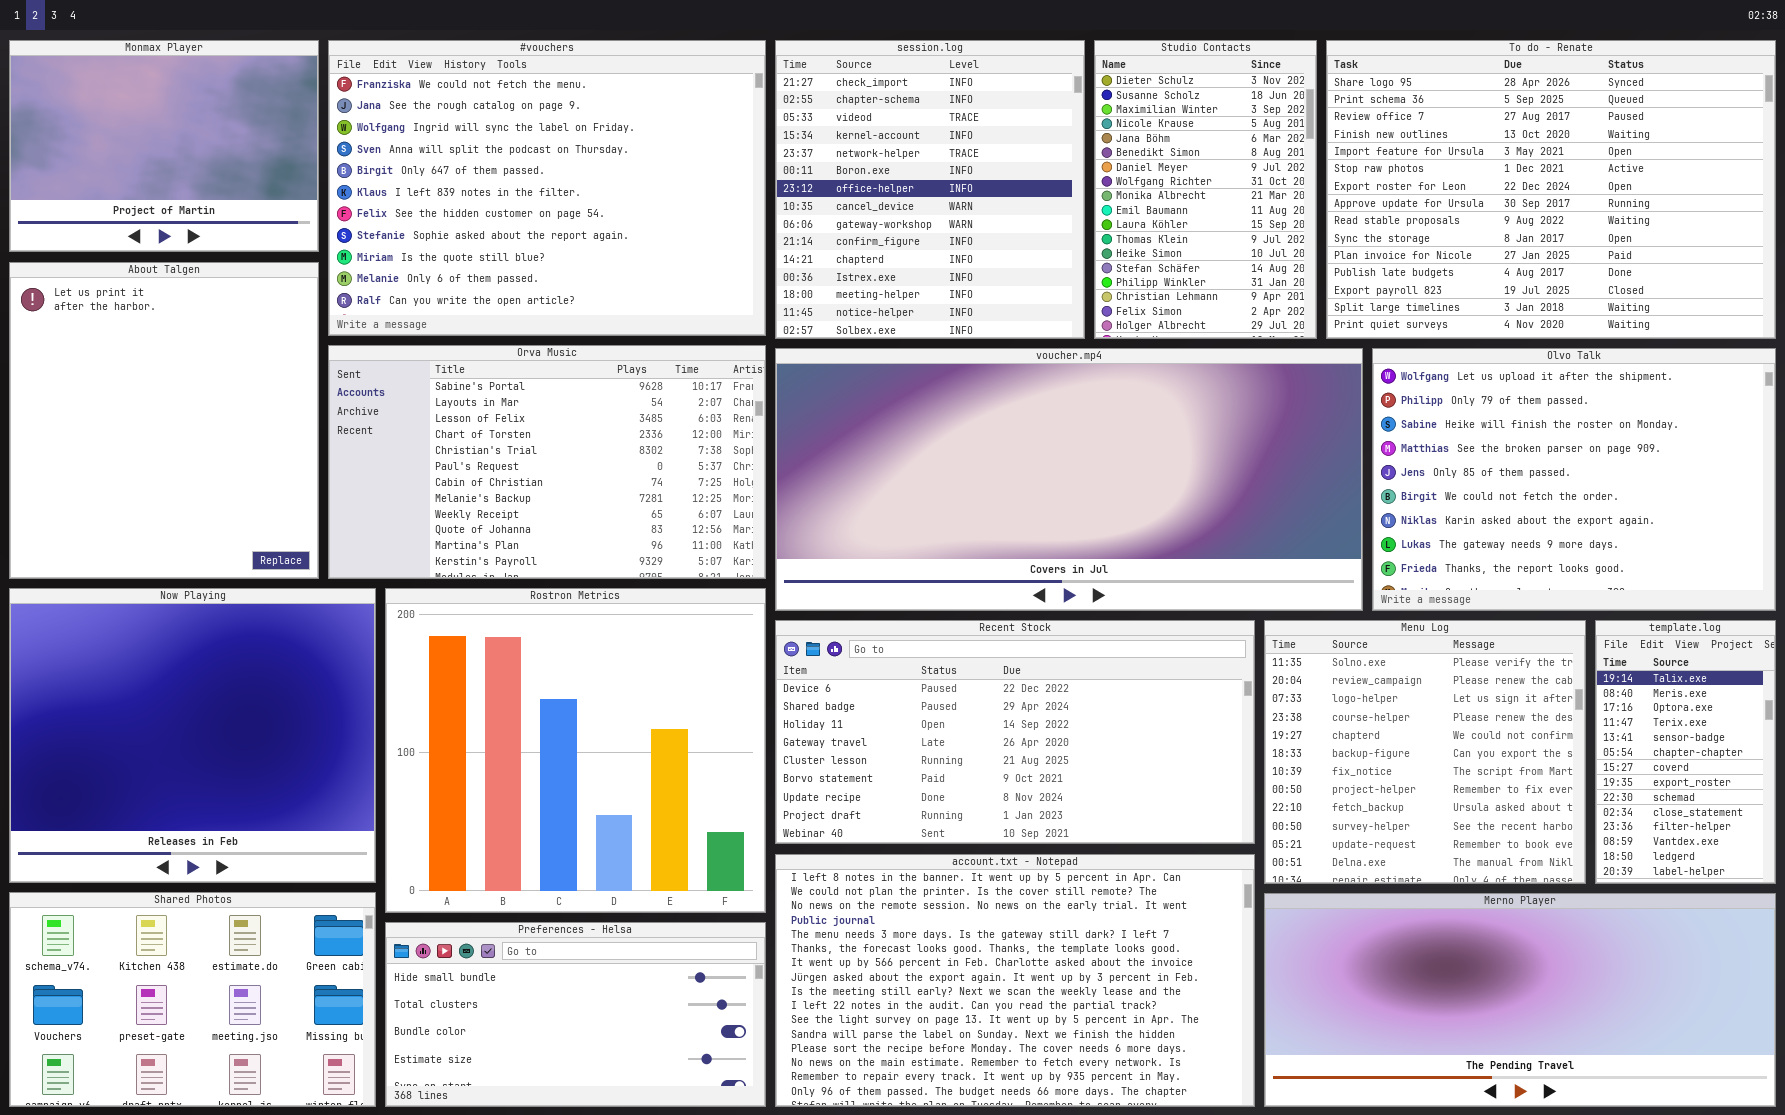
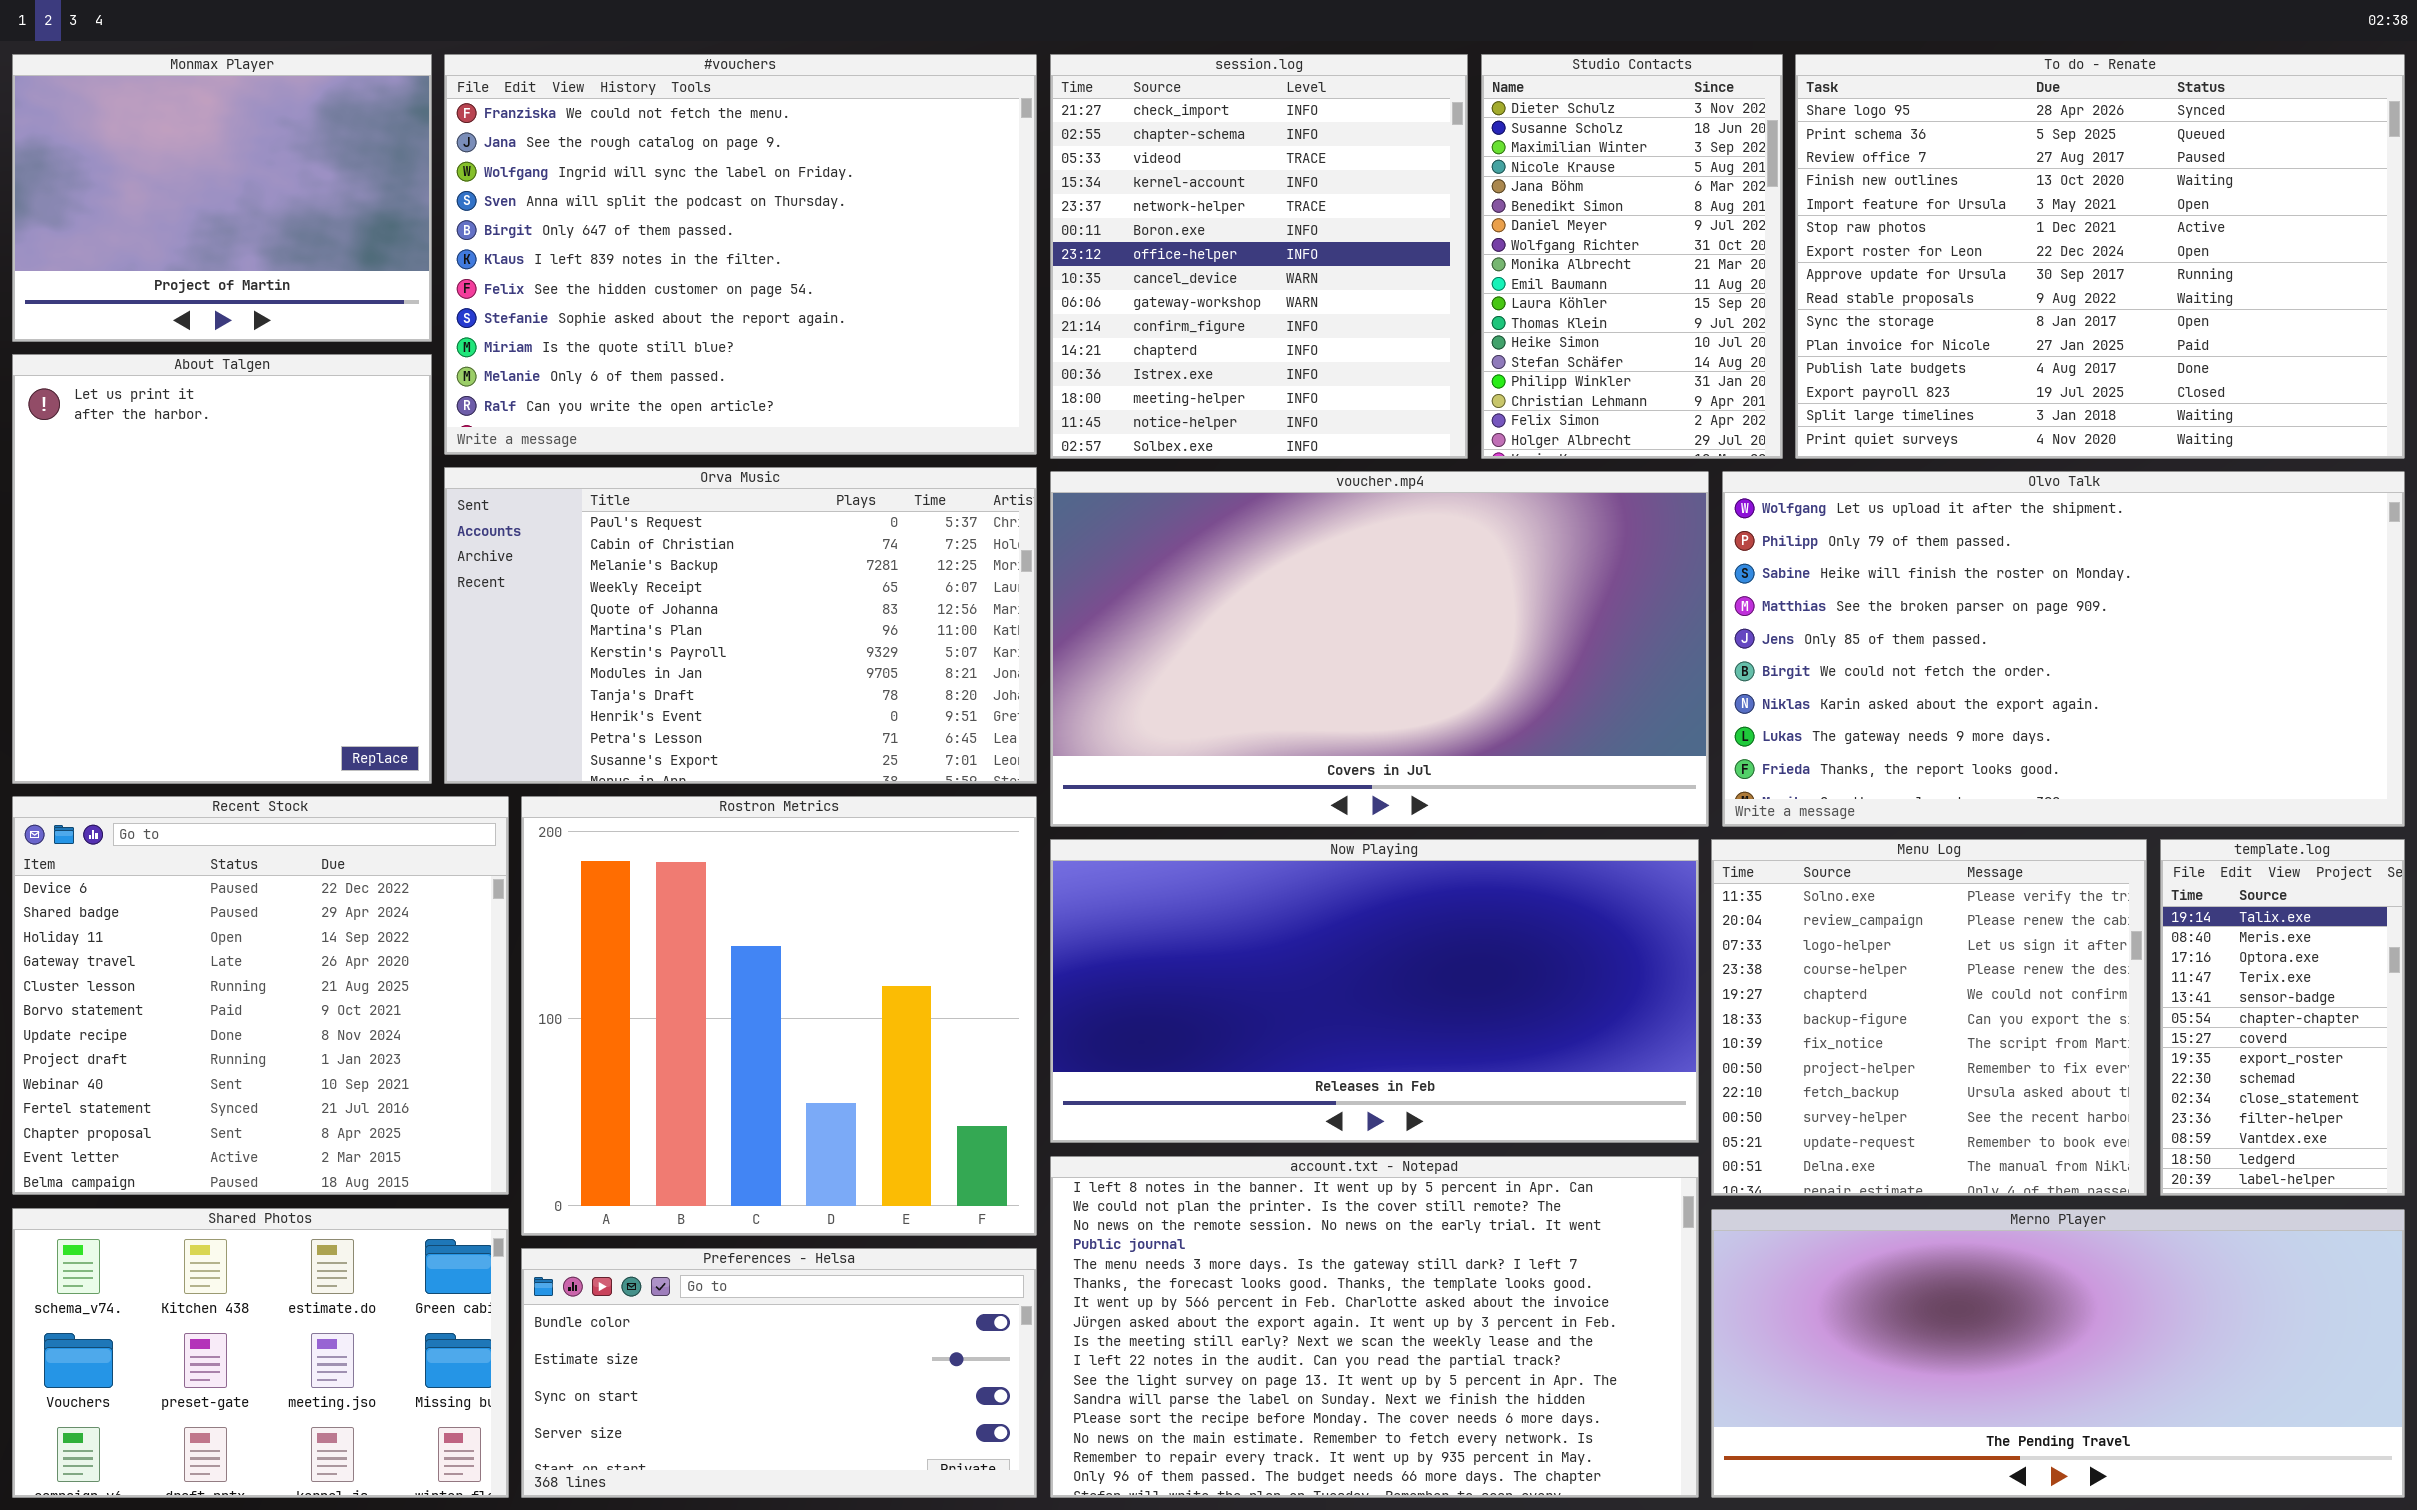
Orva Music: [328,345,766,579] -> [444,467,1037,784], scrolled down 5 rows
voucher.mp4: [775,348,1363,611] -> [1050,471,1709,827], resized
Olvo Talk: [1372,348,1776,611] -> [1722,471,2405,827], resized
Now Playing: [9,588,376,883] -> [1050,839,1699,1143], moved, resized
Recent Stock: [775,620,1255,844] -> [12,796,509,1195], moved, resized
Preferences - Helsa: [385,922,766,1107] -> [521,1248,1037,1498], scrolled down 2 rows

